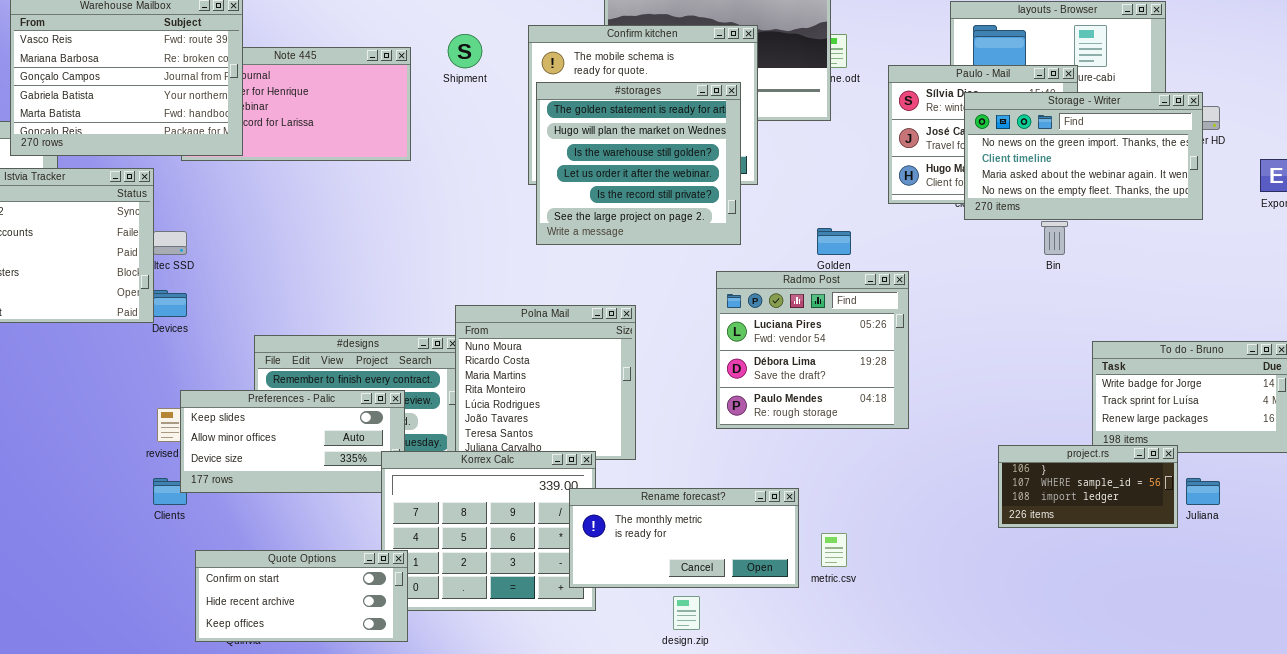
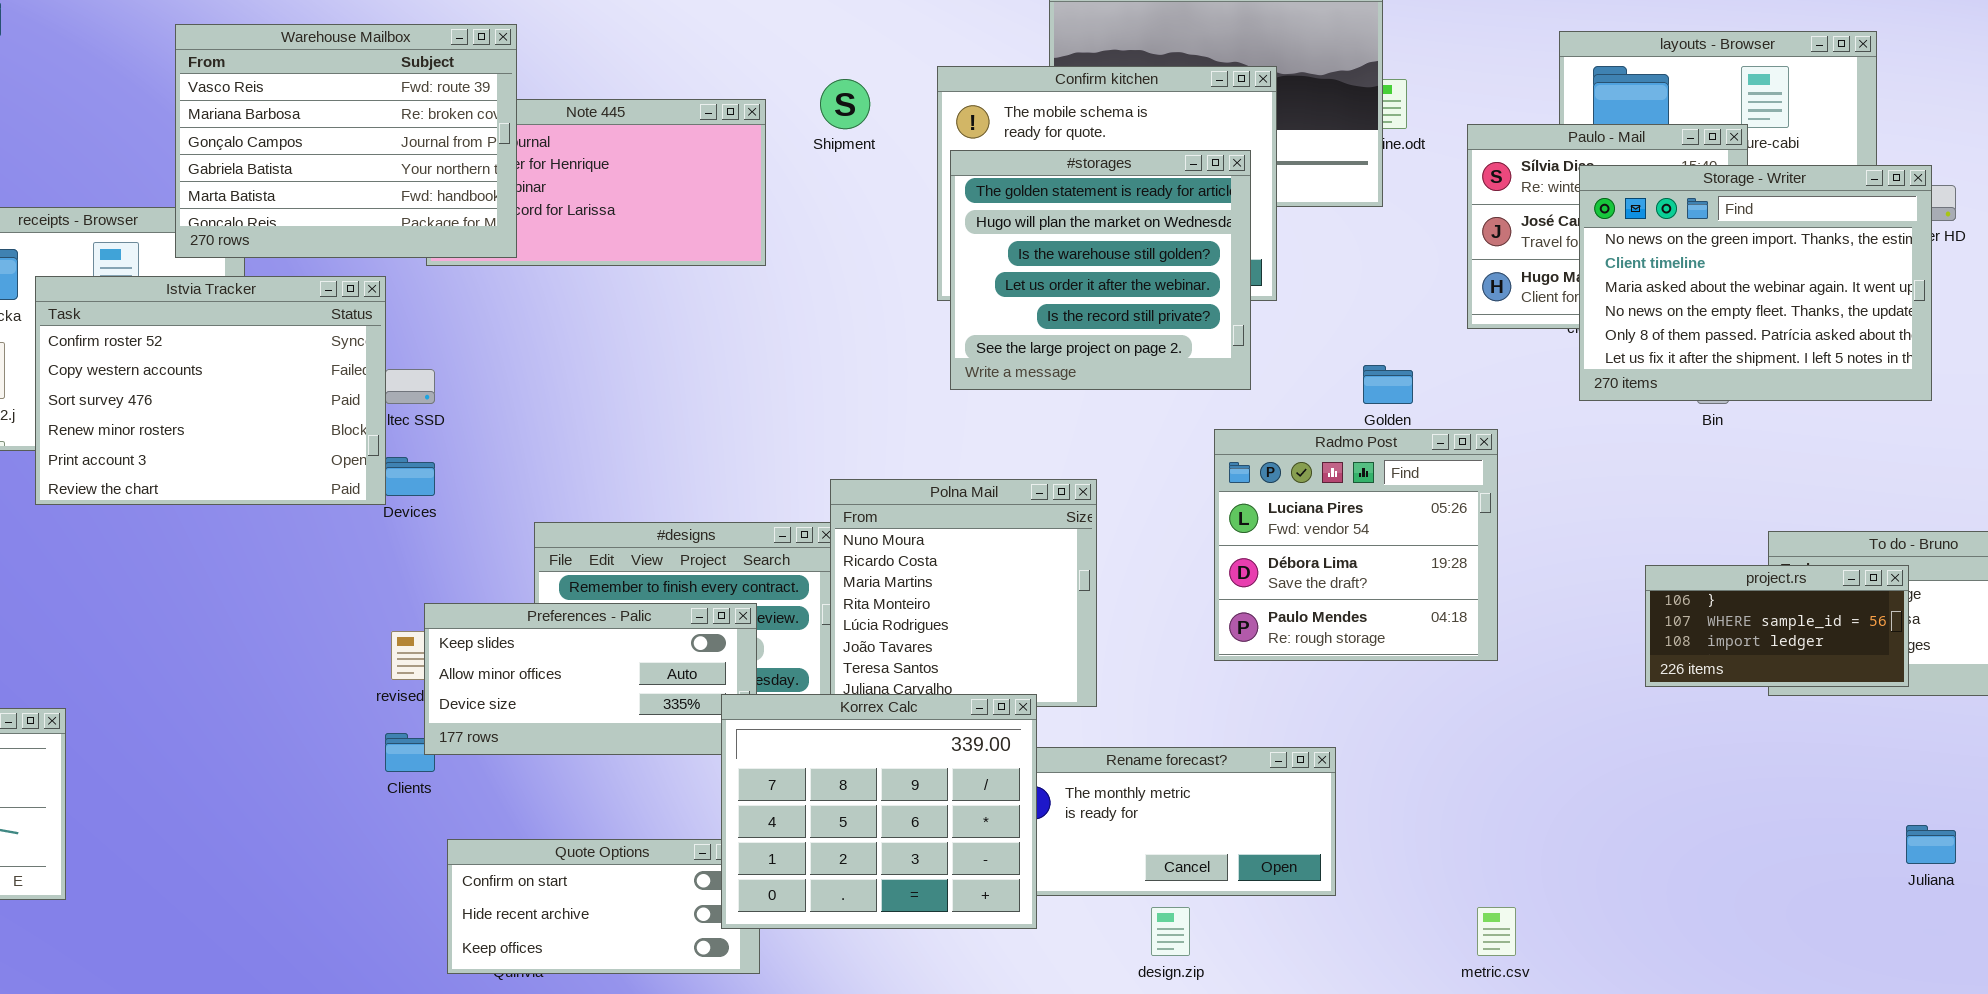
Storage - Writer: [964,92,1203,220] -> [1579,165,1932,401], resized
project.rs: [998,445,1178,528] -> [1645,565,1909,687], moved
Korrex Calc: [381,451,596,611] -> [721,694,1037,929], raised
Juliana: [1186,478,1220,505] -> [1906,825,1956,864], moved
metric.csv: [821,533,847,567] -> [1477,907,1516,956], moved

